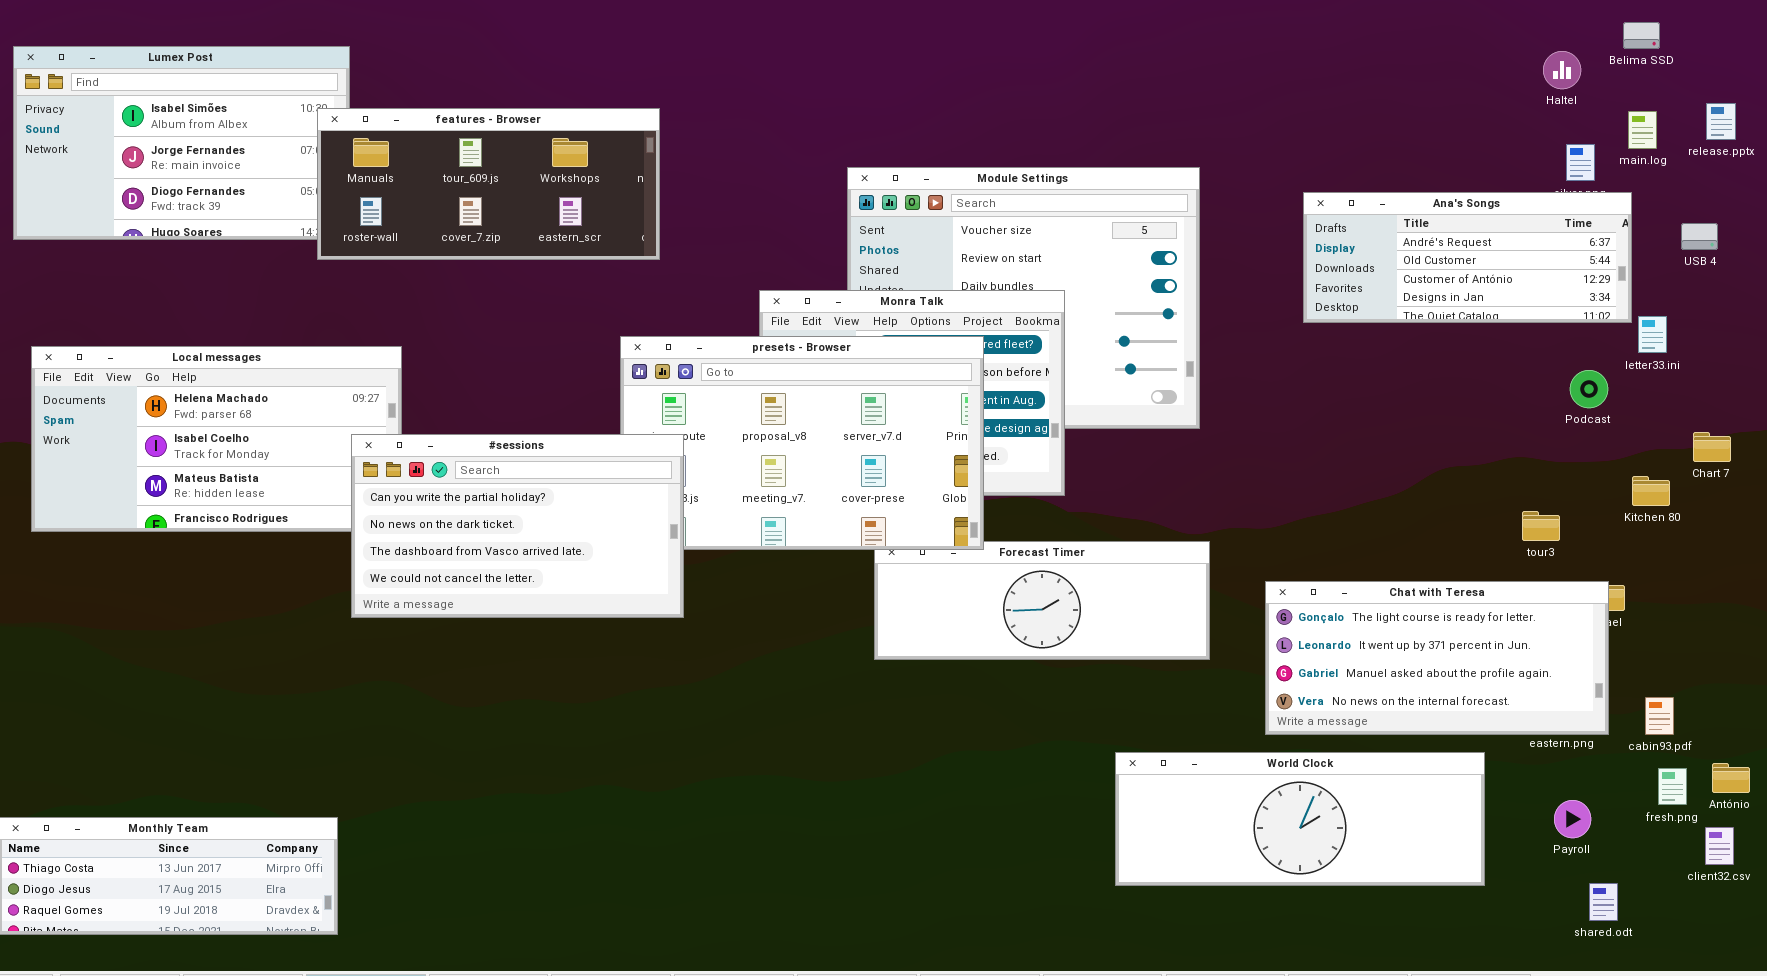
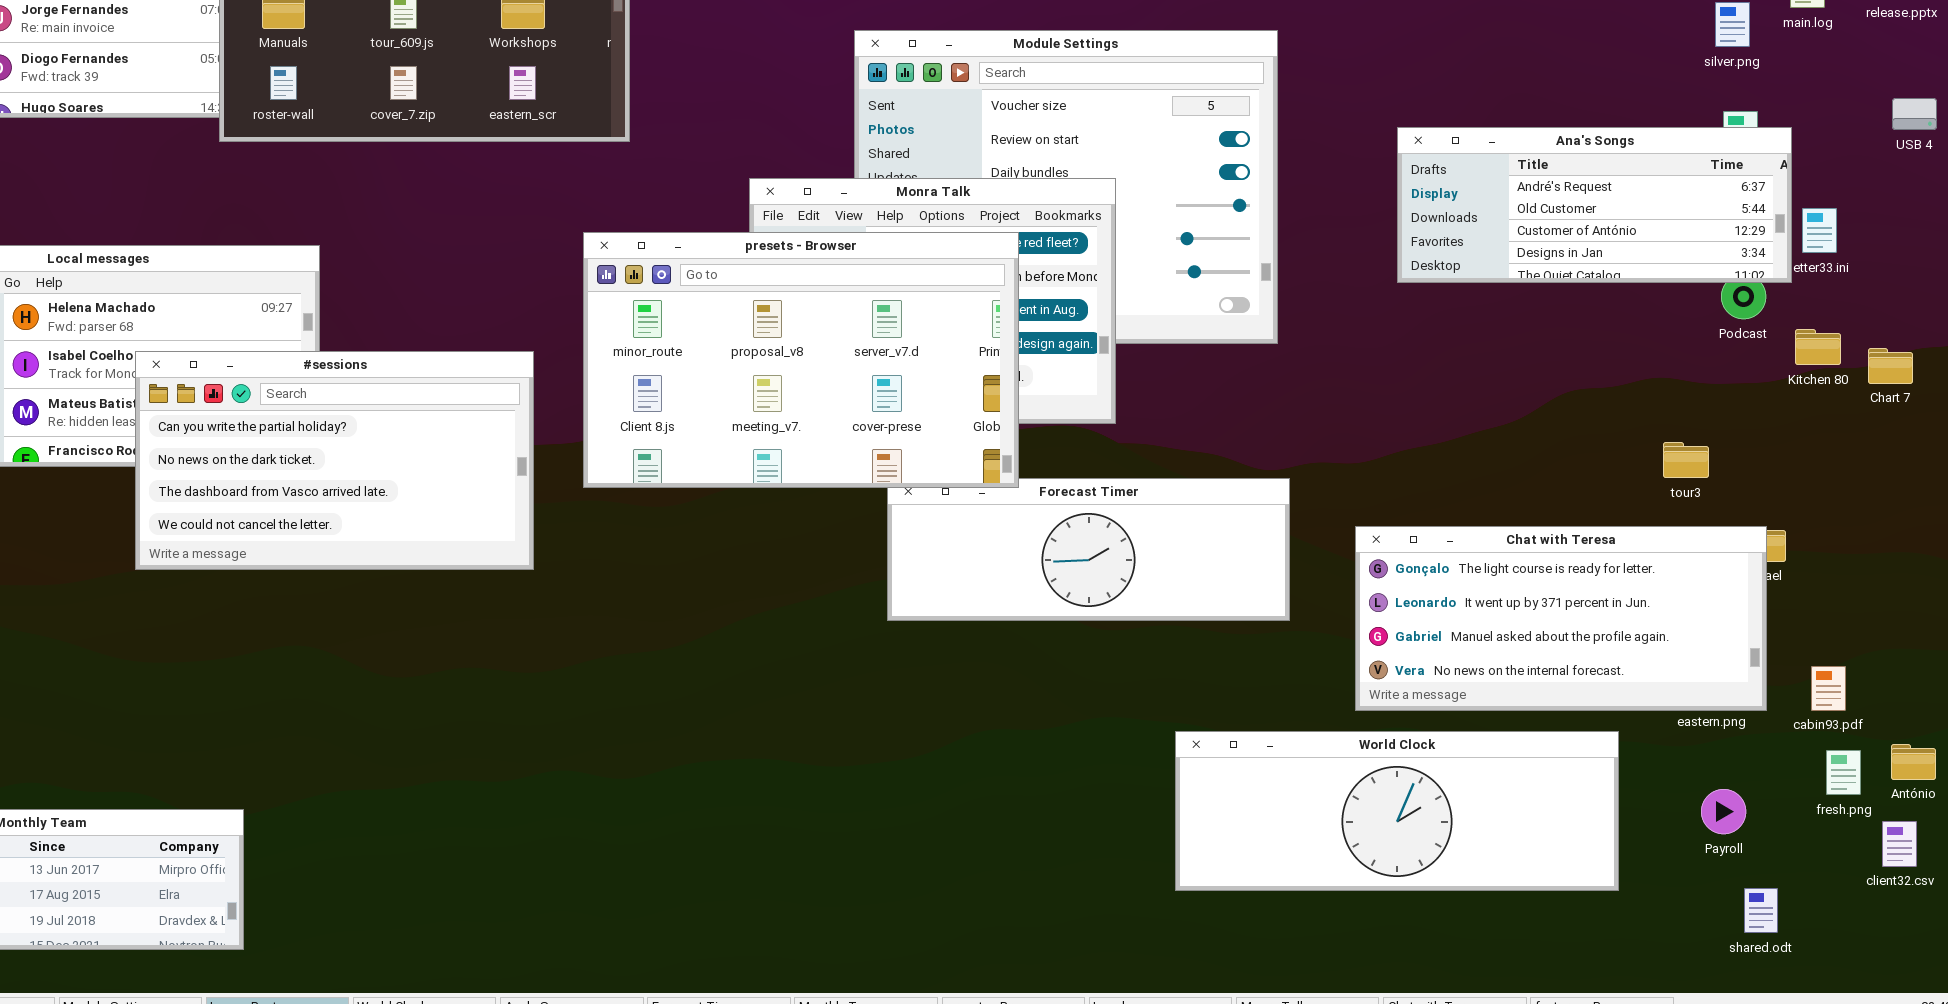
Ana's Songs: [1303,192,1632,323] -> [1397,127,1792,283], moved
USB 4: [1681,223,1718,250] -> [1892,98,1937,130], moved
#sessions: [351,434,684,618] -> [135,351,534,570], moved
Kitchen 80: [1632,476,1670,506] -> [1795,329,1841,365], moved

